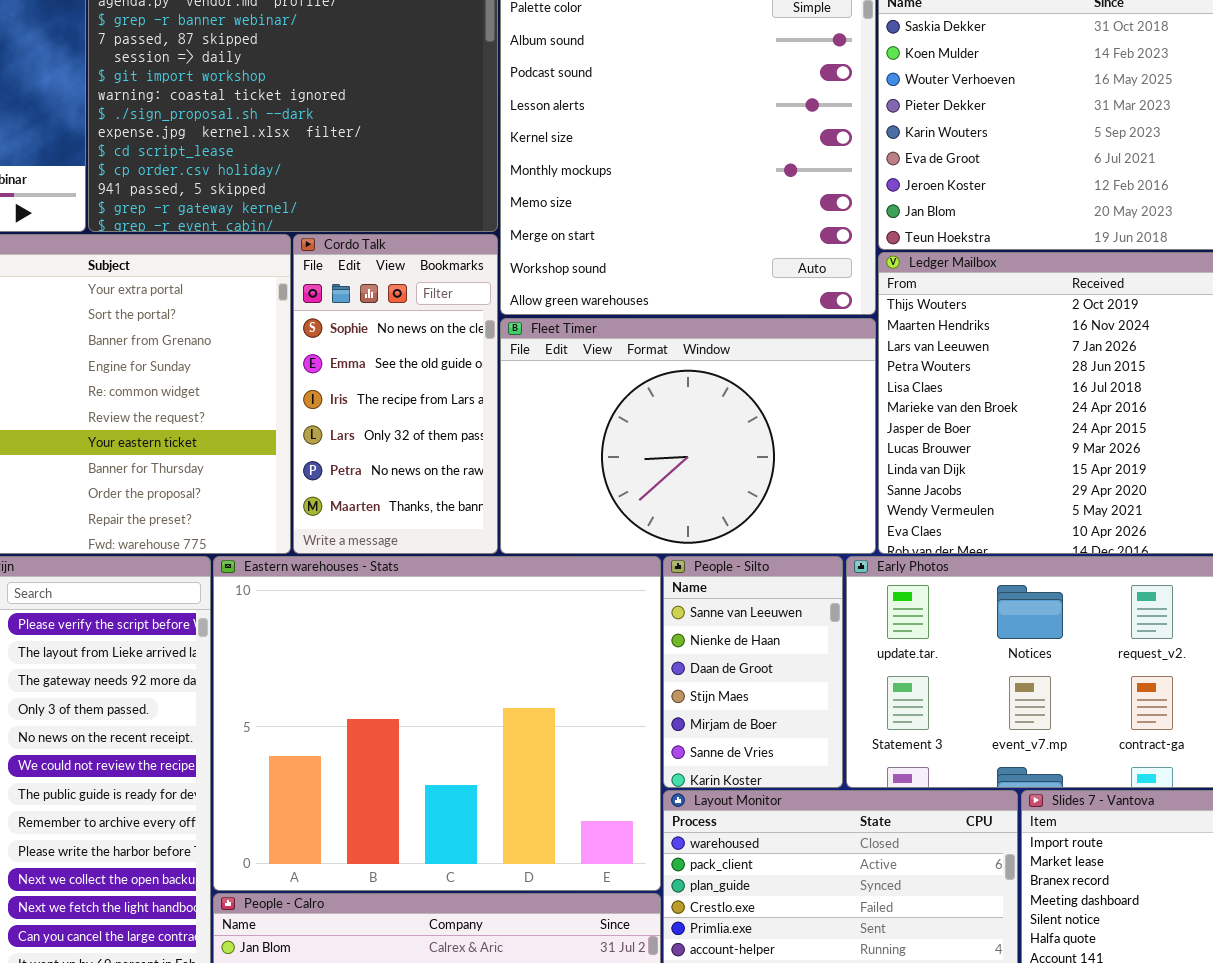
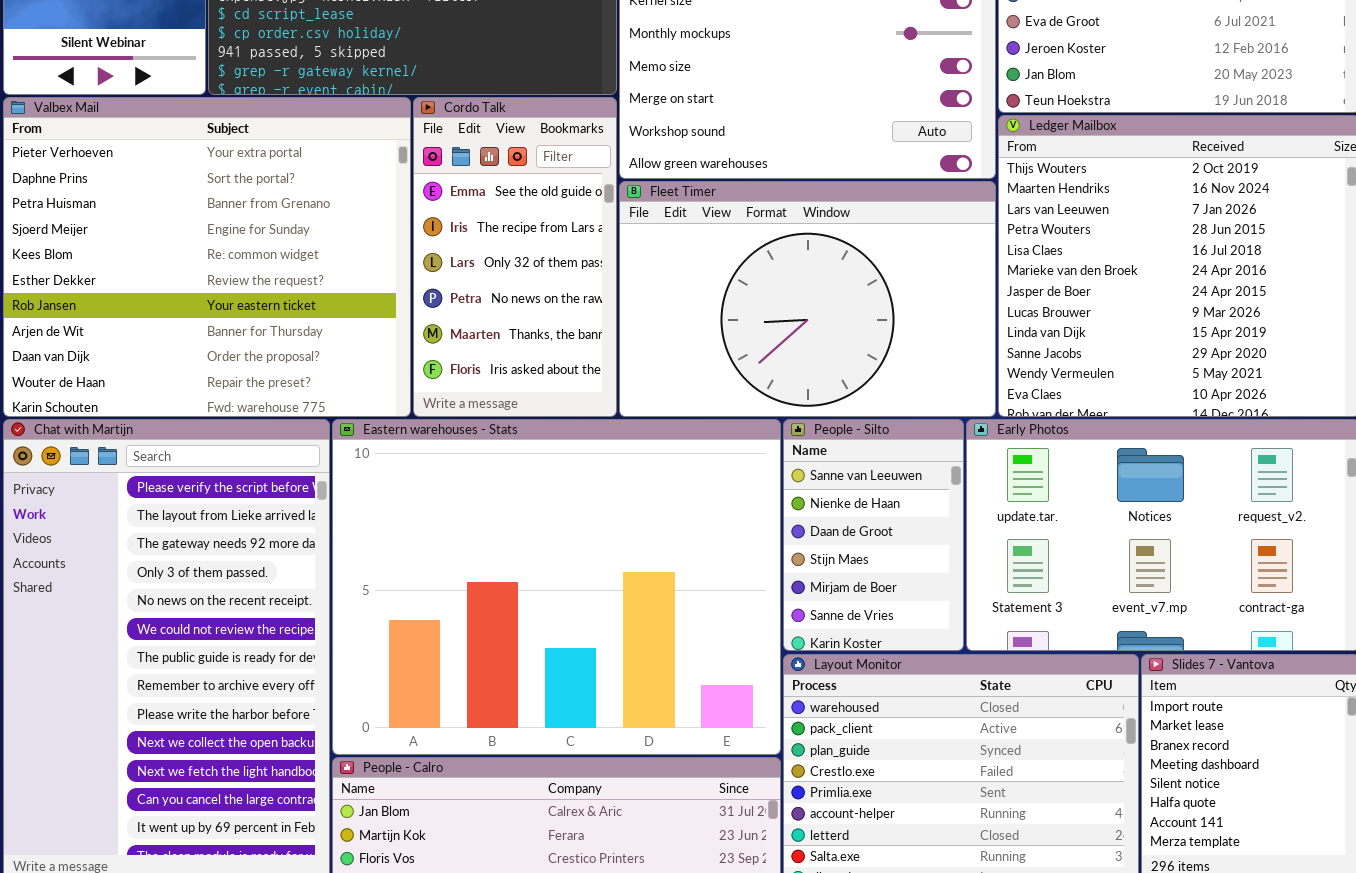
Cordo Talk: [293,234,498,554] -> [413,97,617,417], scrolled down 1 row

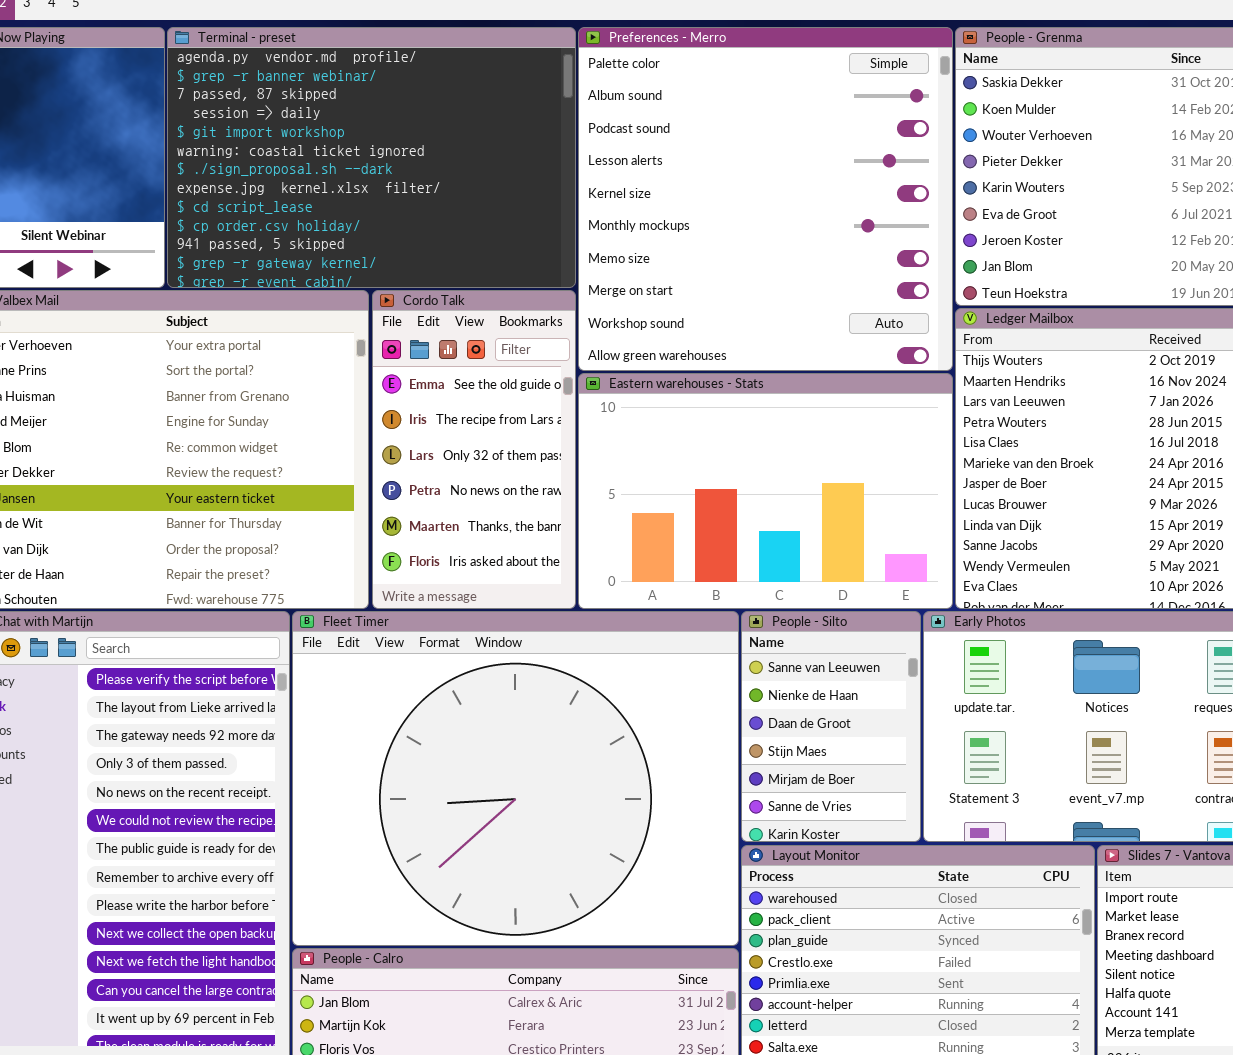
Fleet Timer: [619,181,996,417] -> [292,611,739,946], moved, resized
Eastern warehouses - Stats: [332,419,781,755] -> [578,373,953,609], moved, resized

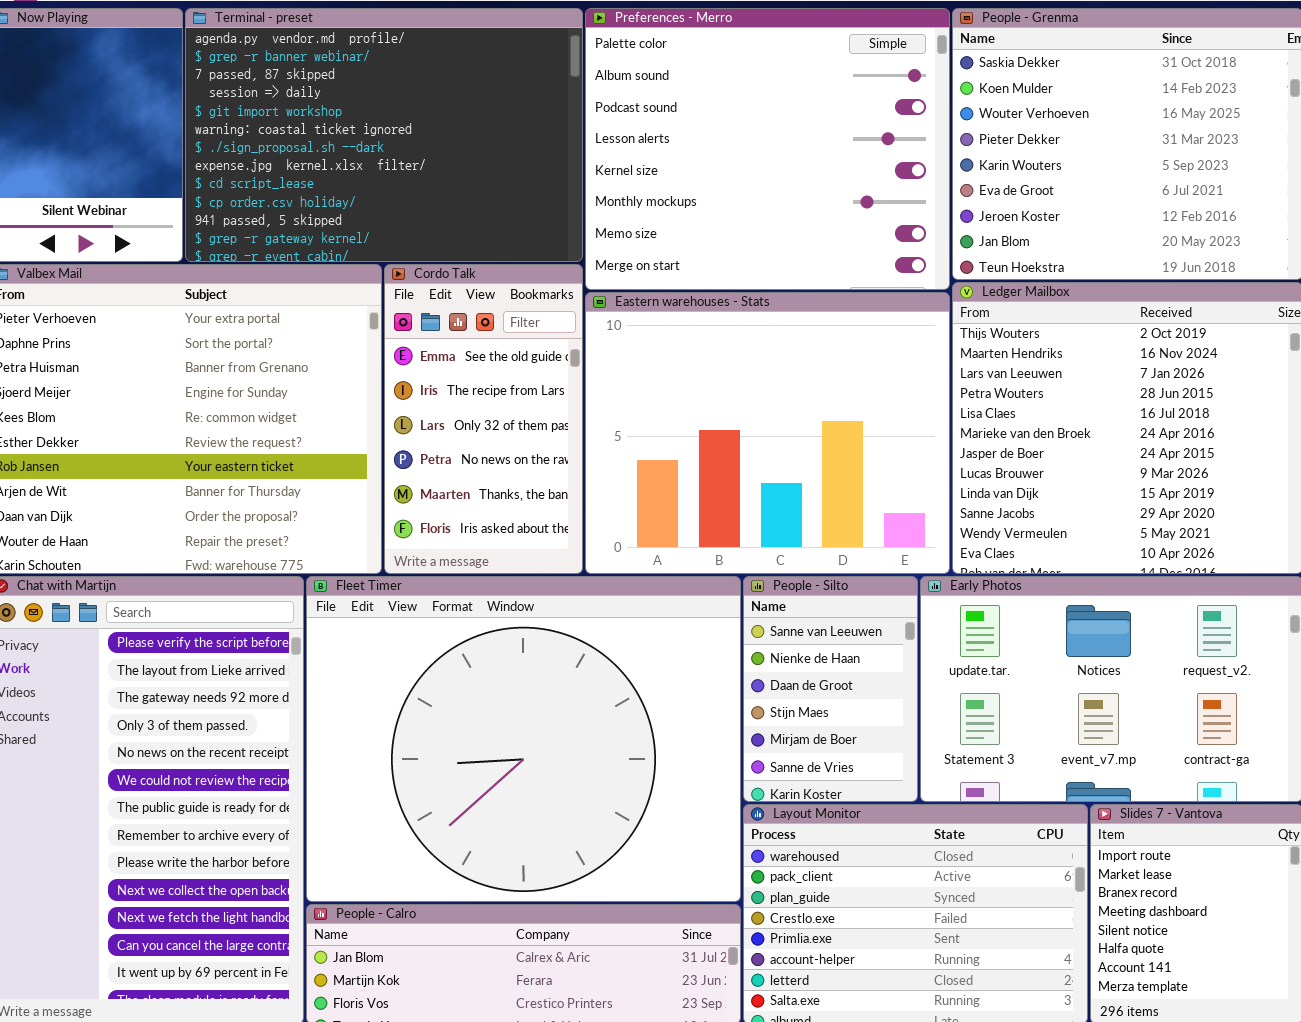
Preferences - Merro: [578,27,953,371] -> [585,8,950,290], resized
Eastern warehouses - Stats: [578,373,953,609] -> [585,292,950,574], resized

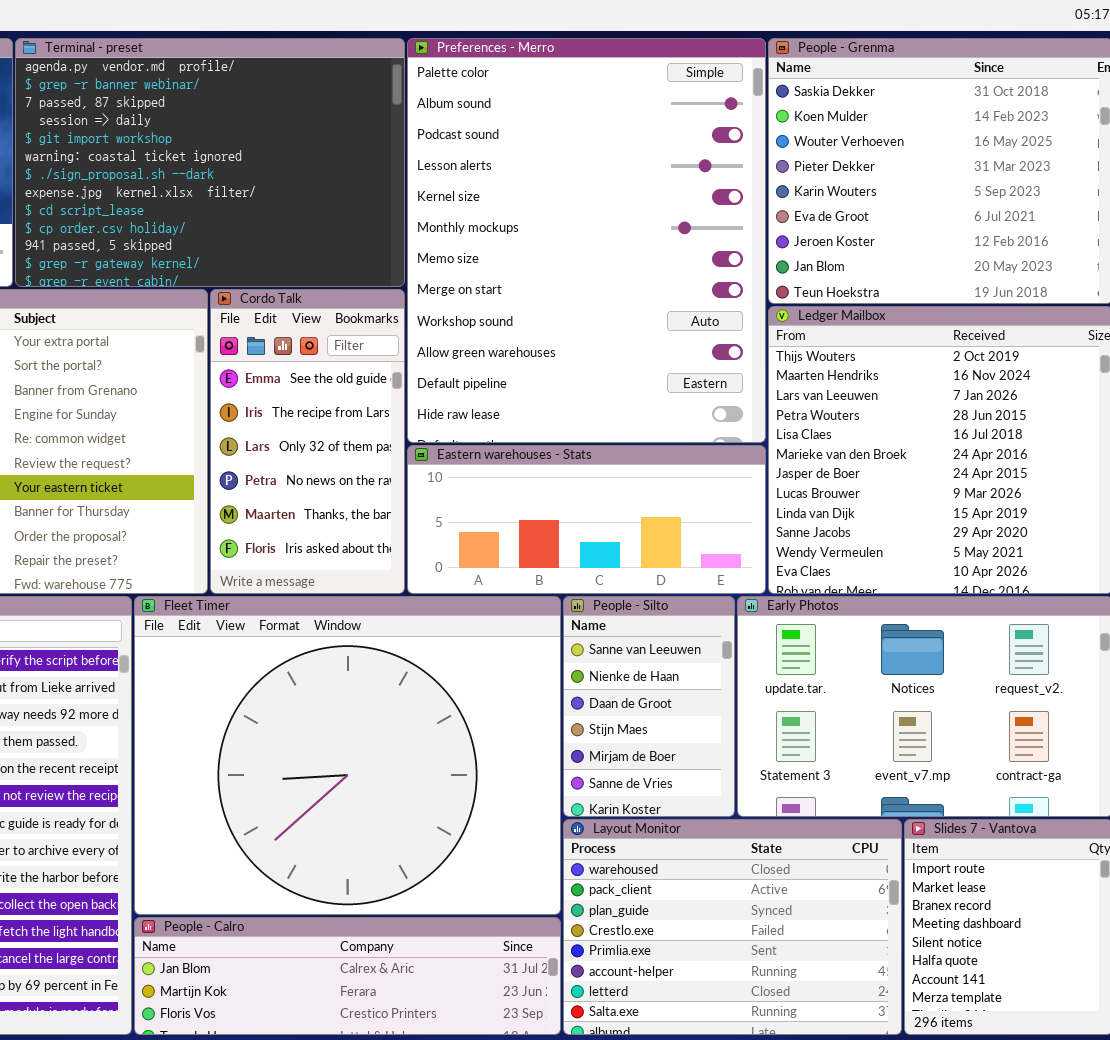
Preferences - Merro: [585,8,950,290] -> [407,38,766,443], resized
Eastern warehouses - Stats: [585,292,950,574] -> [407,445,766,594], resized

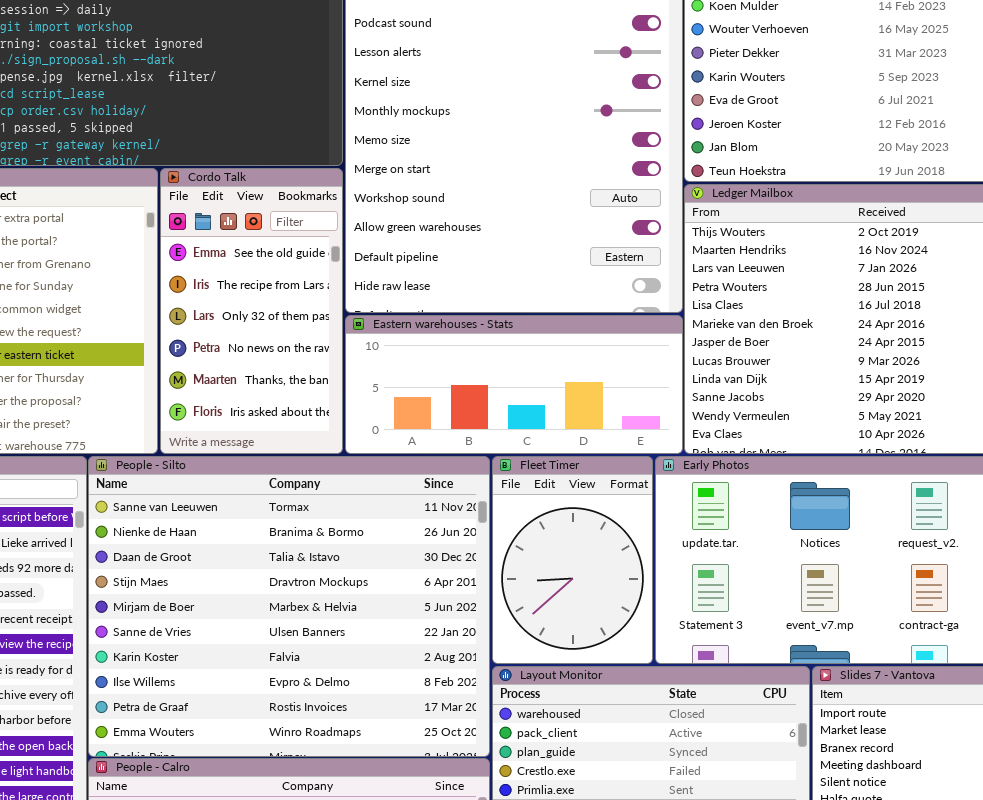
Fleet Timer: [134,596,561,915] -> [492,456,653,664], moved, resized
People - Silto: [563,596,735,817] -> [88,456,490,757], moved, resized

